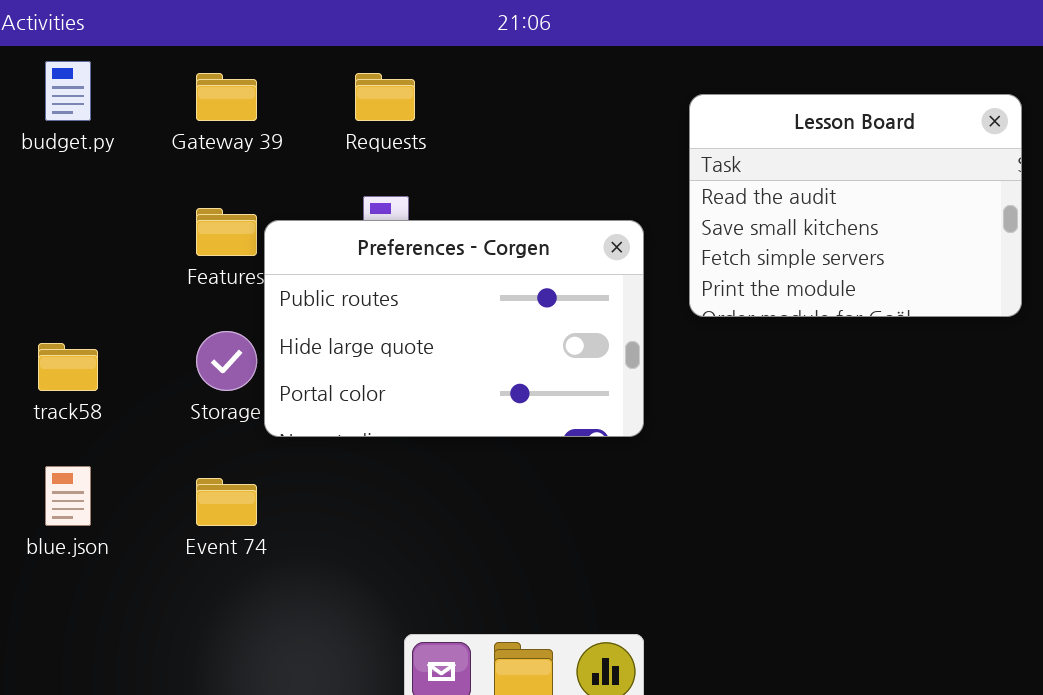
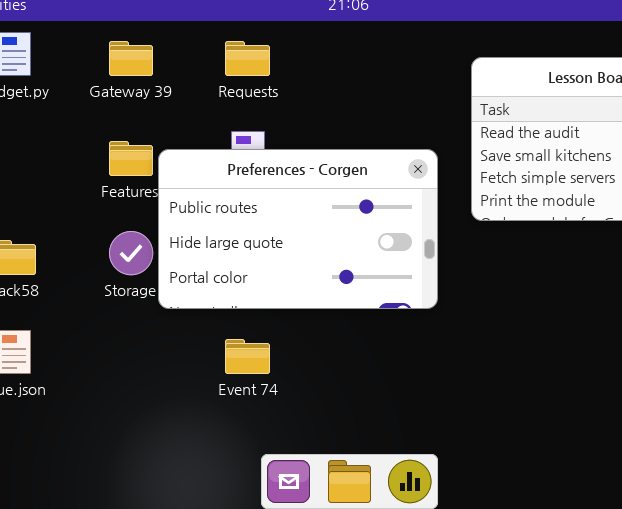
Event 74: [196,478,257,526] -> [225,339,270,374], moved

